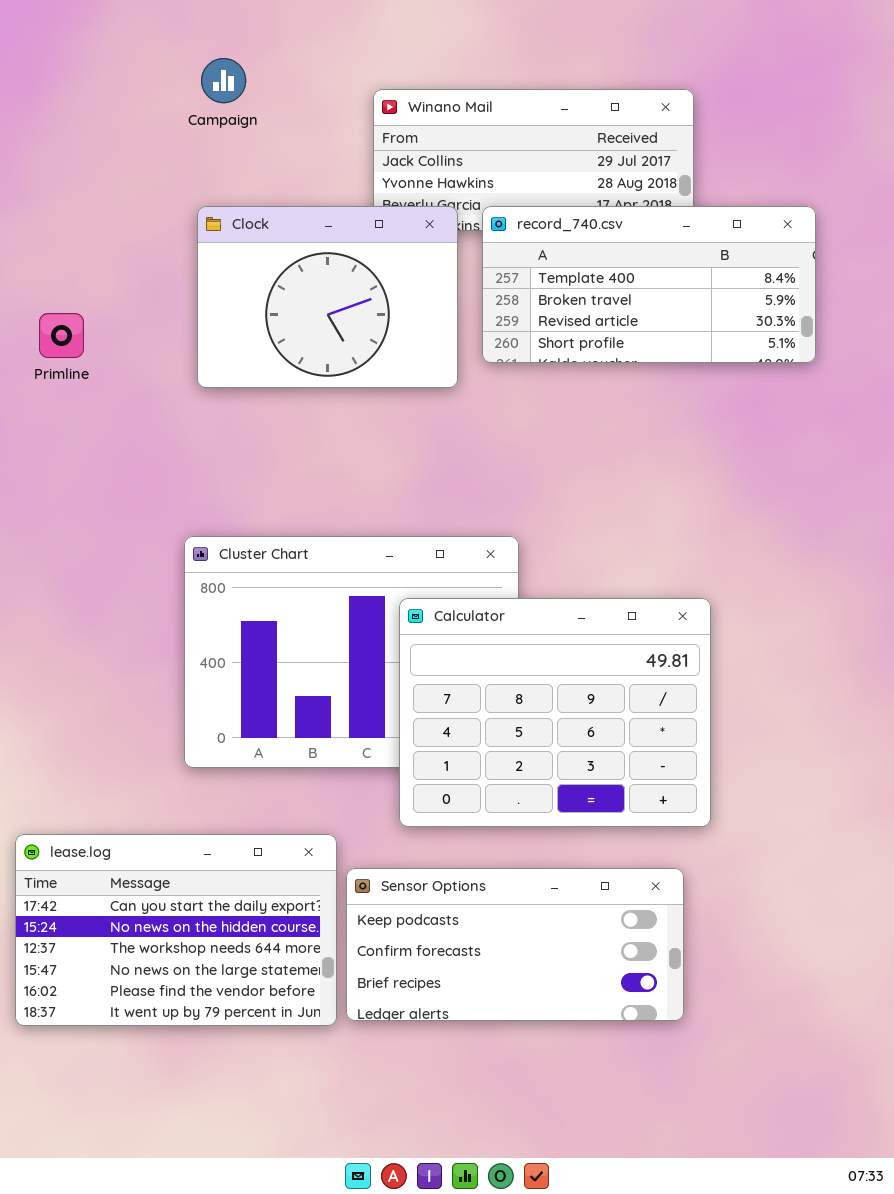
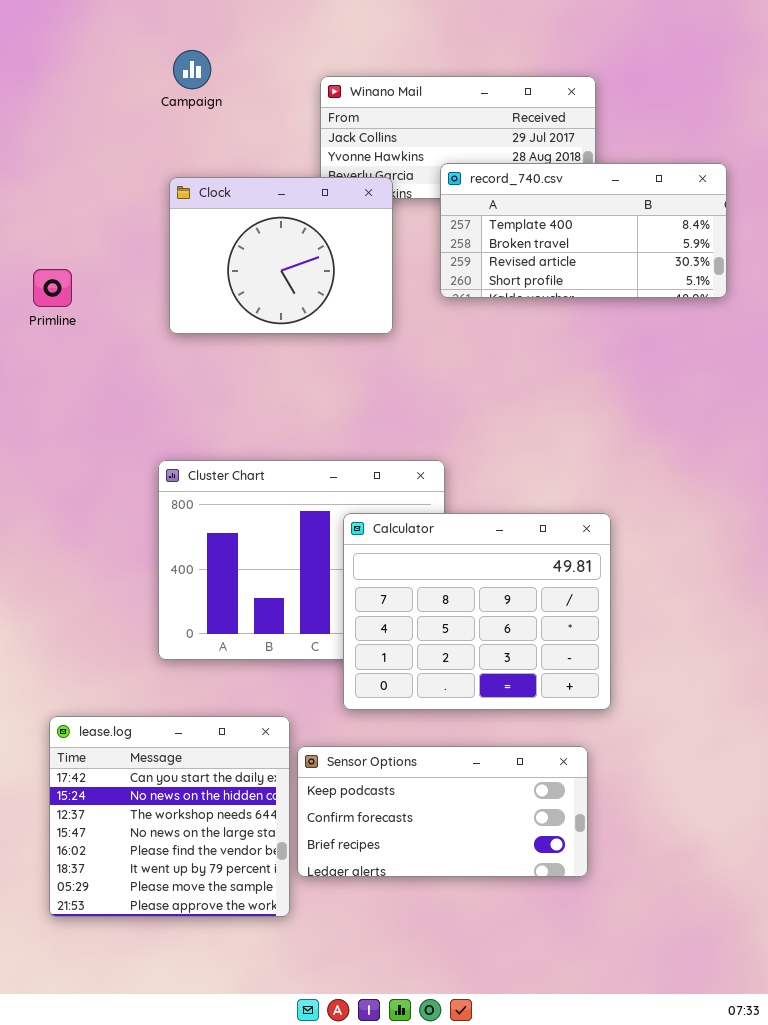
record_740.csv: [482,206,816,363] -> [440,163,727,298], moved
lease.log: [15,834,337,1026] -> [49,716,290,917], resized

